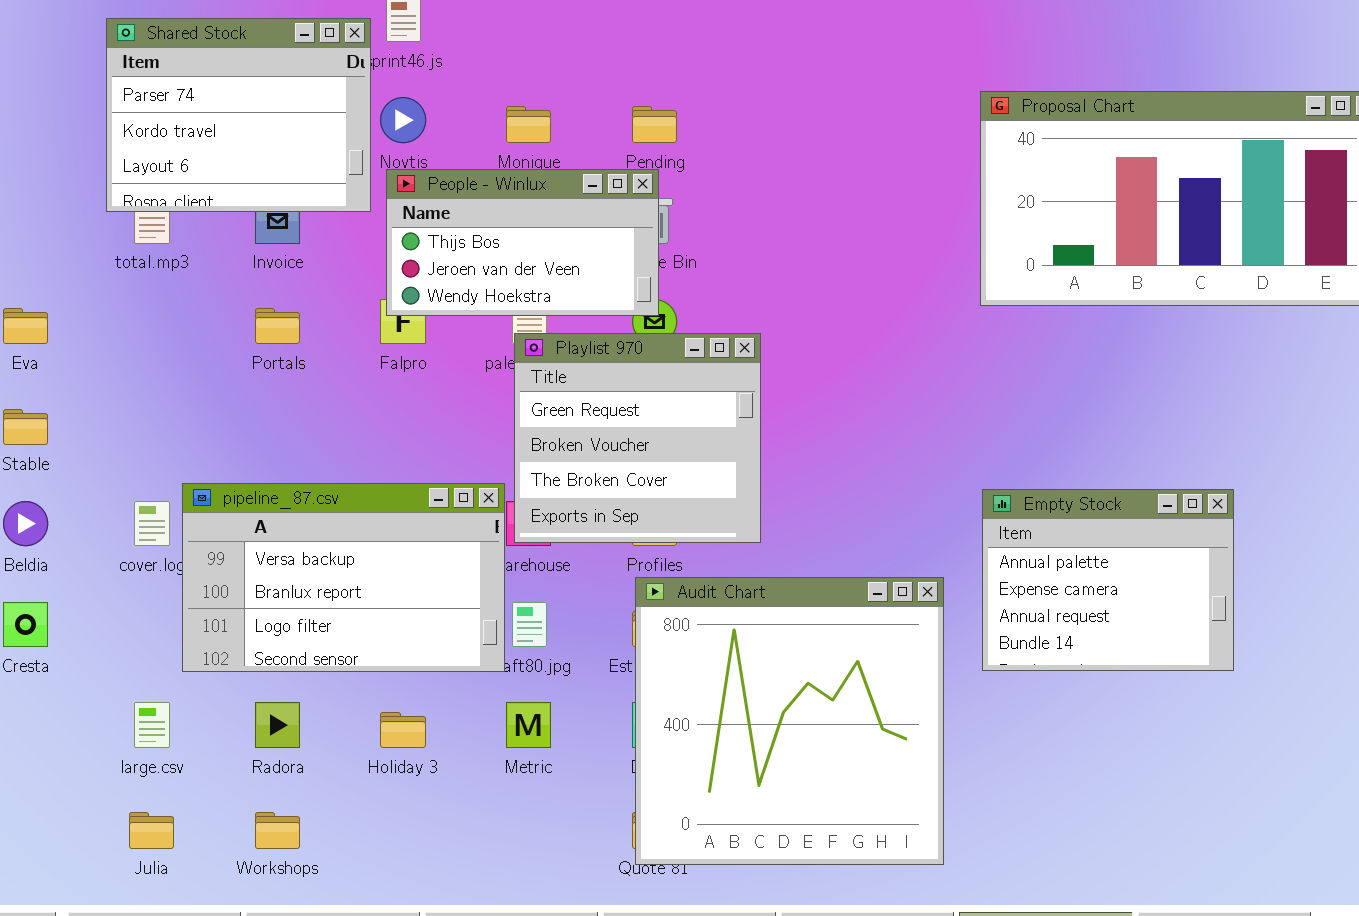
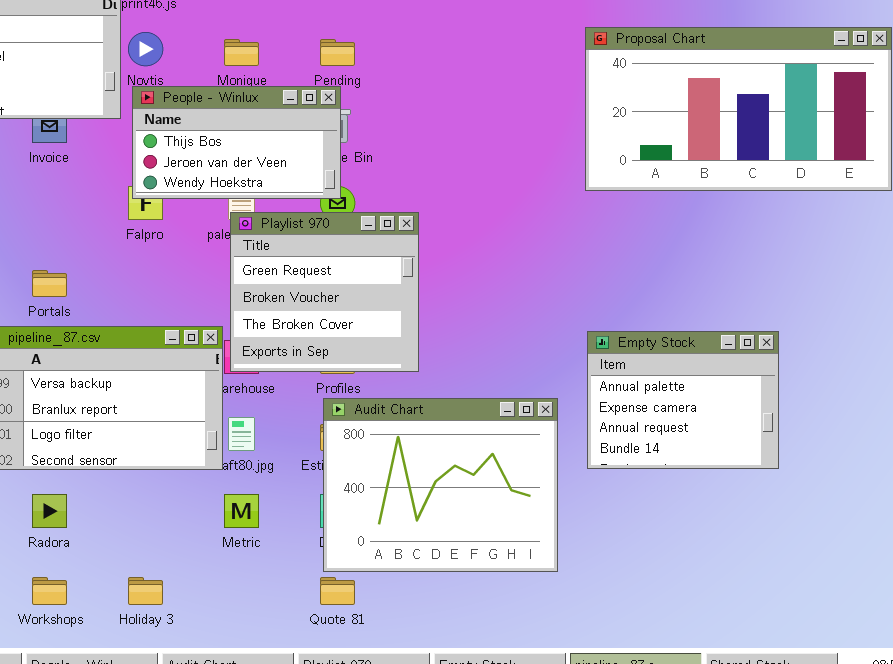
Portals: [255,308,300,344] -> [32,270,67,297], moved
Audit Chart: [635,577,944,865] -> [323,398,558,572], resized
Holiday 3: [380,712,426,748] -> [128,577,163,605], moved

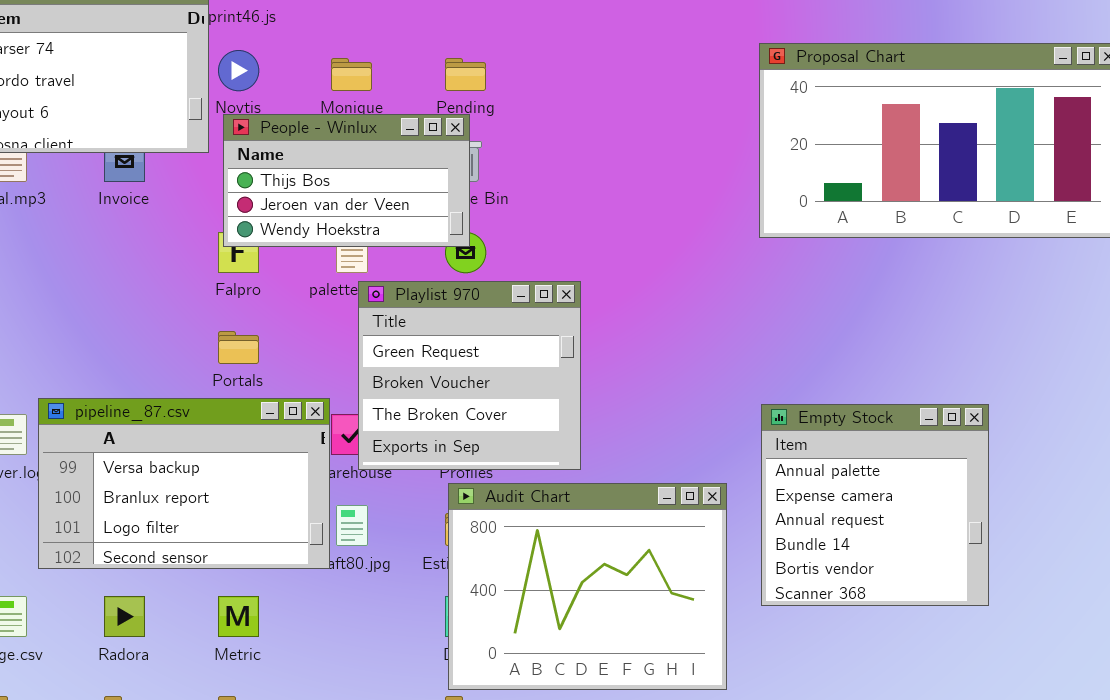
Playlist 970: [230,212,419,372] -> [358,281,581,470], moved
Portals: [32,270,67,297] -> [218,331,259,364], moved
Empty Stock: [587,331,779,469] -> [761,404,989,606], resized
Metric: [224,494,259,528] -> [218,596,259,637], moved

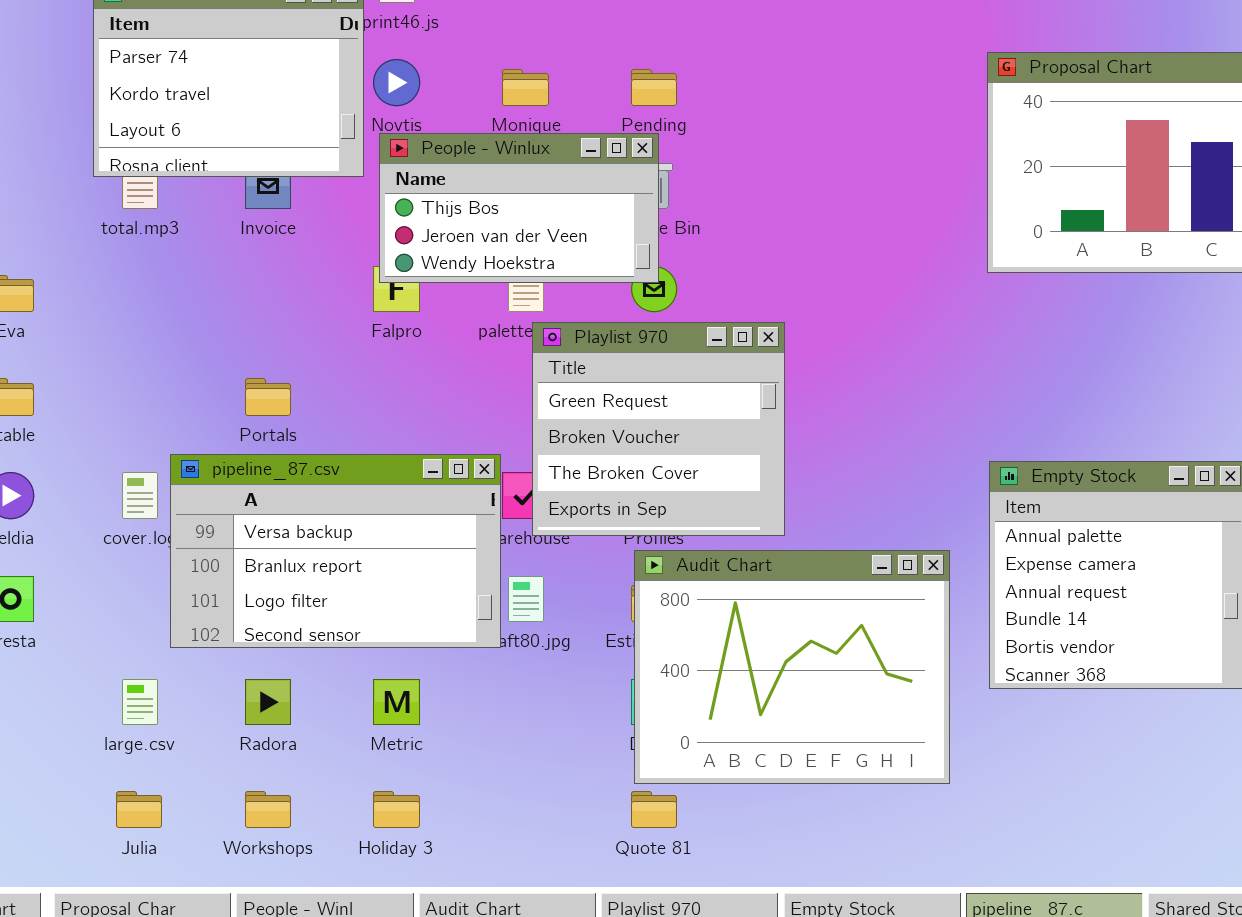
Portals: [218,331,259,364] -> [245,378,291,416], moved

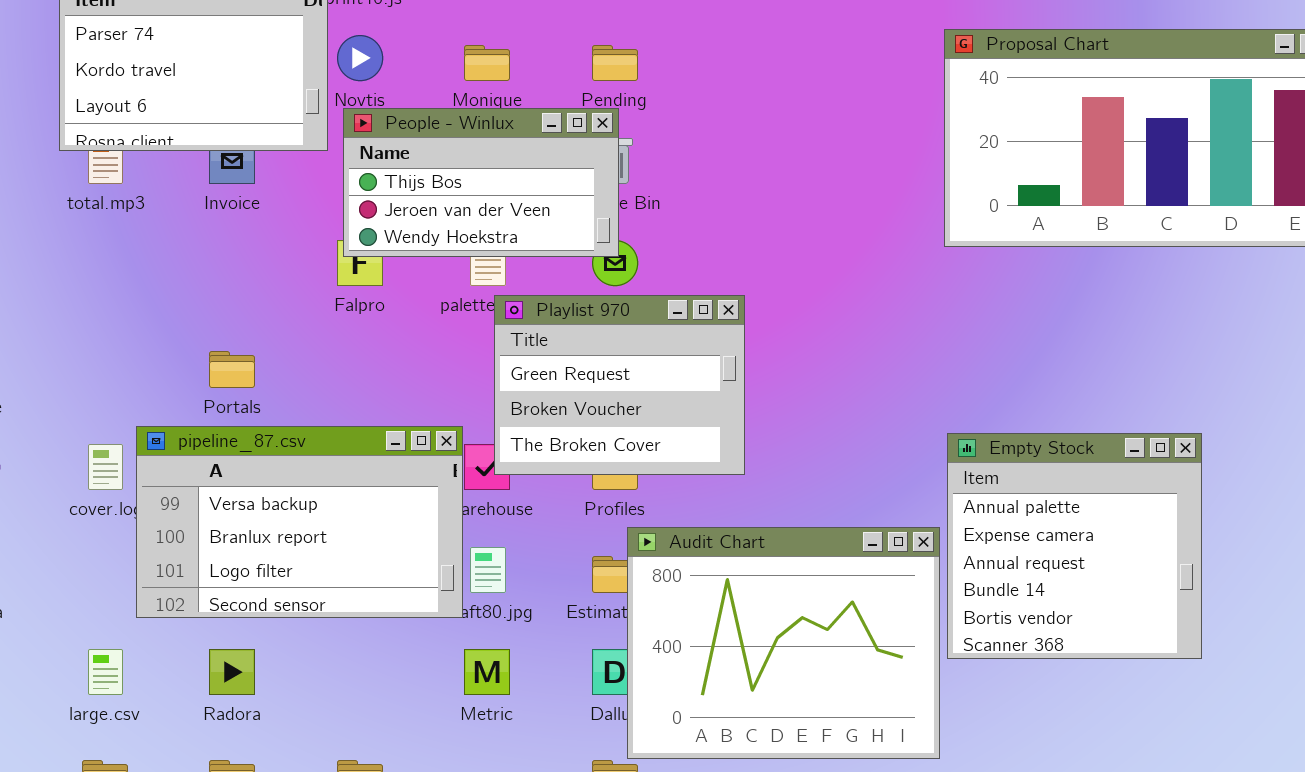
Playlist 970: [532,322,785,536] -> [494,295,745,475], resized
Audit Chart: [634,550,950,784] -> [627,527,940,759], moved
Metric: [373,679,420,725] -> [464,649,510,695], moved

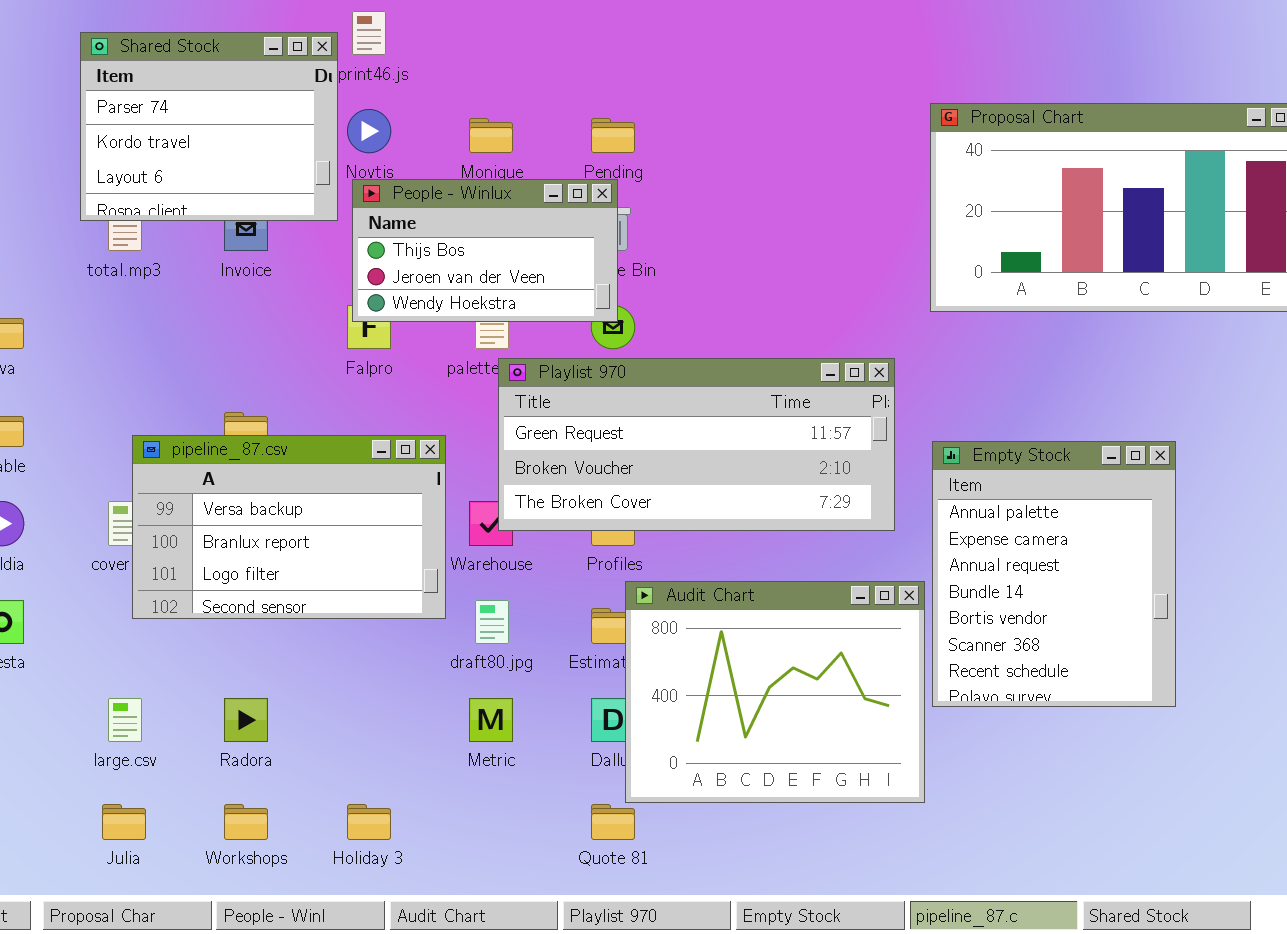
Playlist 970: [494,295,745,475] -> [498,358,895,531], resized
pipeline_87.csv: [136,426,463,618] -> [132,435,446,619], moved
Empty Stock: [947,433,1202,659] -> [932,441,1176,707], resized

